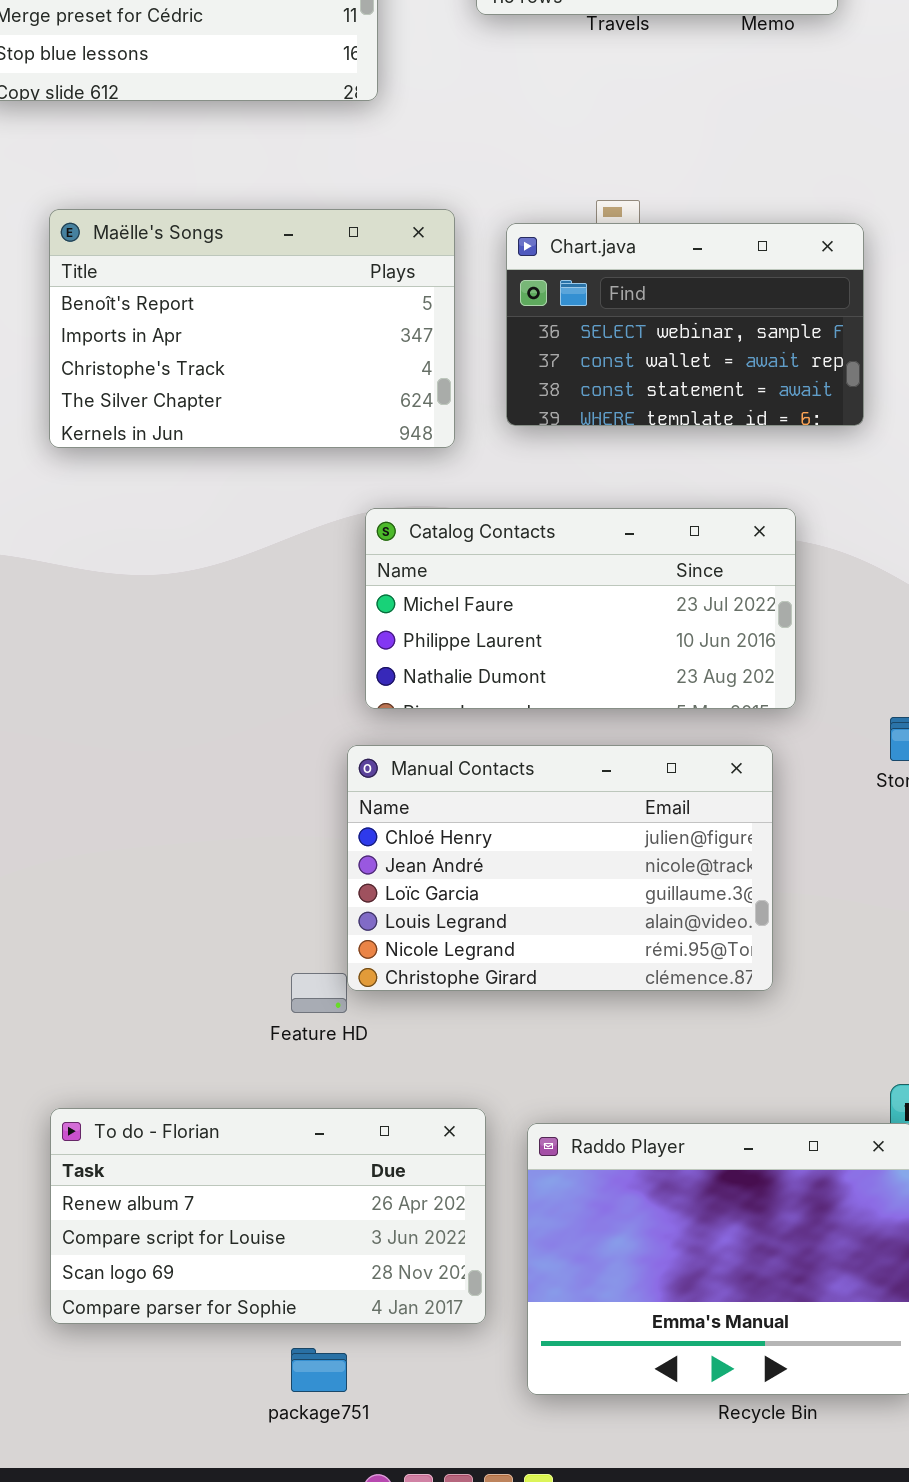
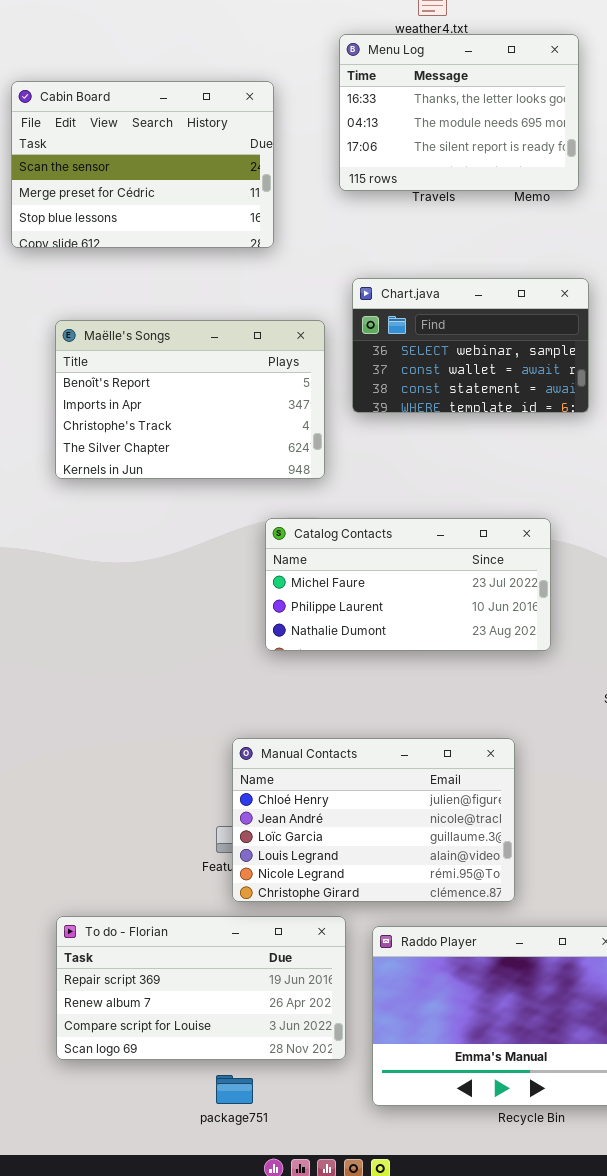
Chart.java: [506,223,864,426] -> [352,278,589,413], moved
Manual Contacts: [347,745,773,991] -> [232,738,515,902], moved
To do - Florian: [50,1108,486,1324] -> [56,916,346,1060], scrolled up 1 row

